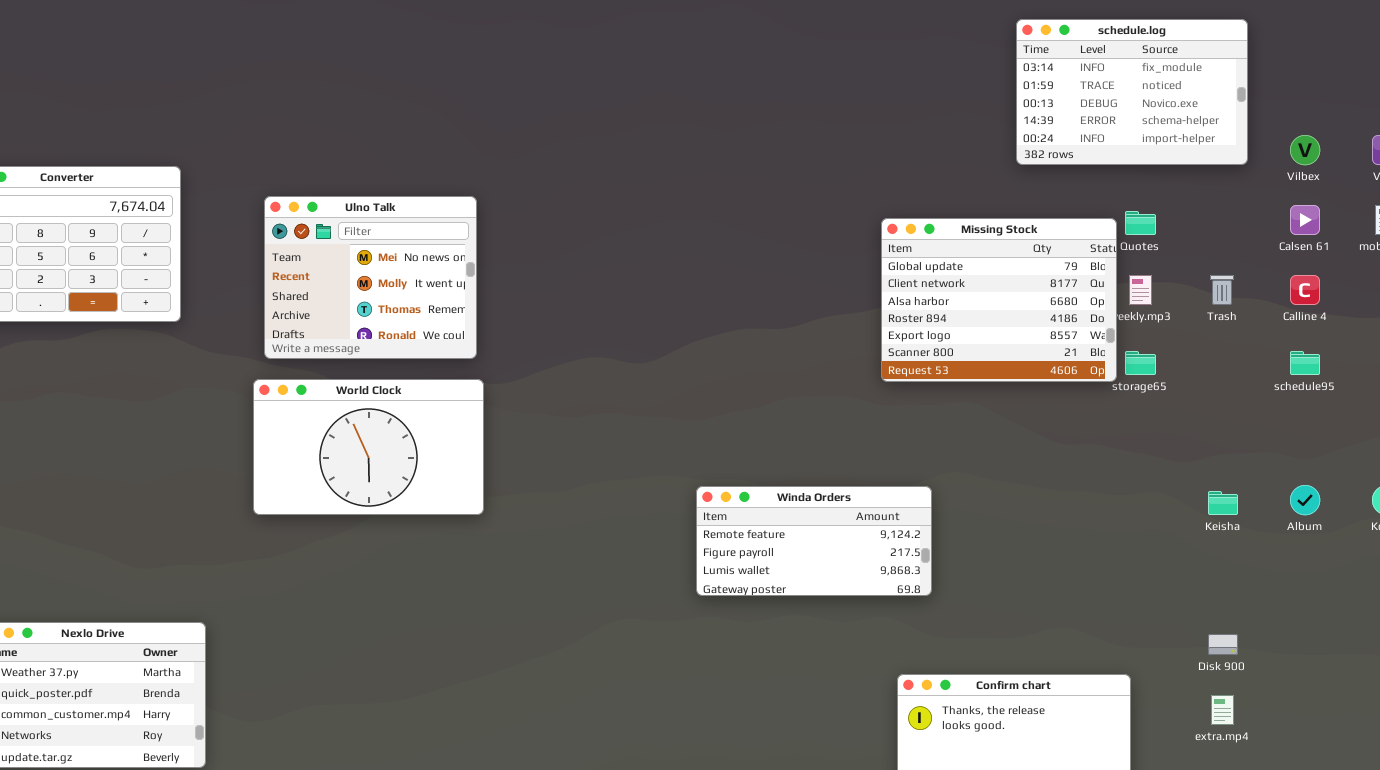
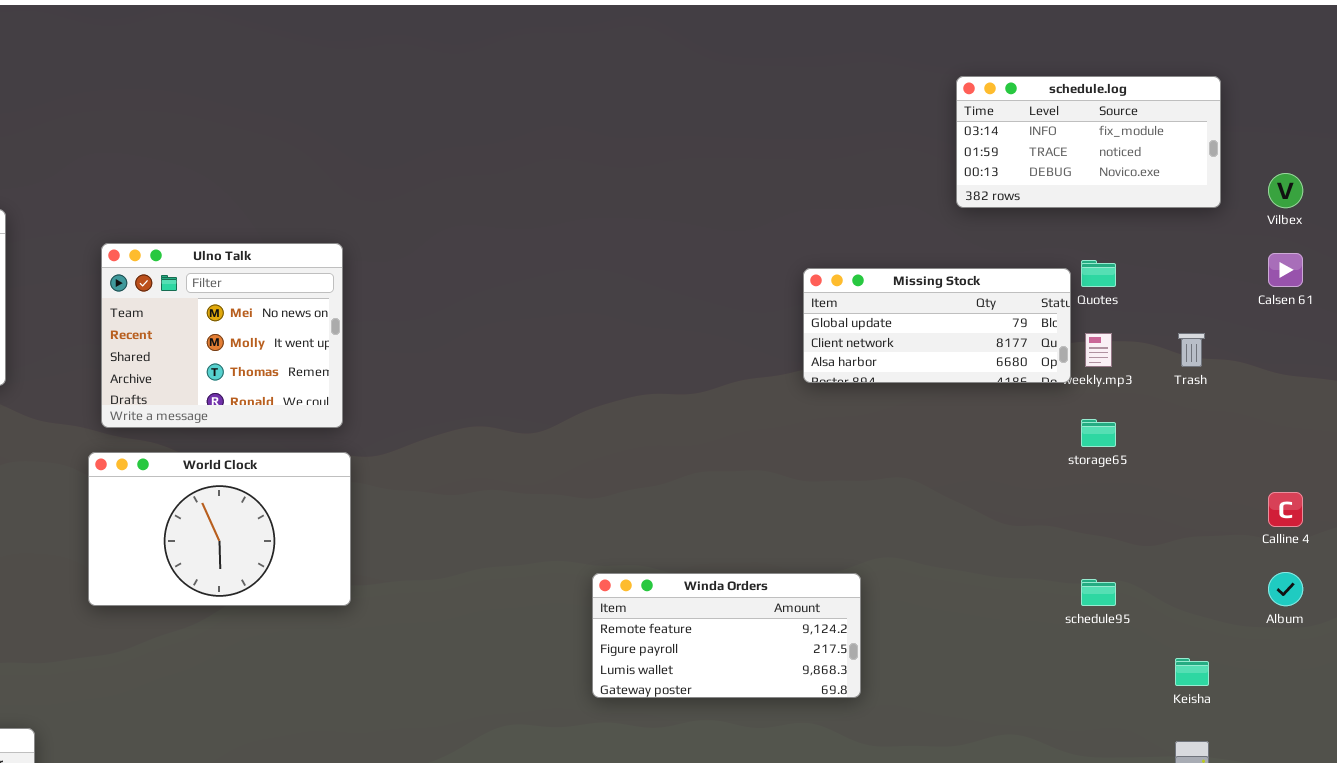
schedule.log: [1016,19,1248,165] -> [956,76,1221,208], resized
Missing Stock: [881,218,1117,382] -> [803,268,1071,383], resized
Calline 4: [1290,275,1320,305] -> [1268,492,1303,527], moved
schedule95: [1290,351,1320,375] -> [1081,579,1116,606], moved
Keisha: [1208,491,1238,515] -> [1175,658,1209,686], moved

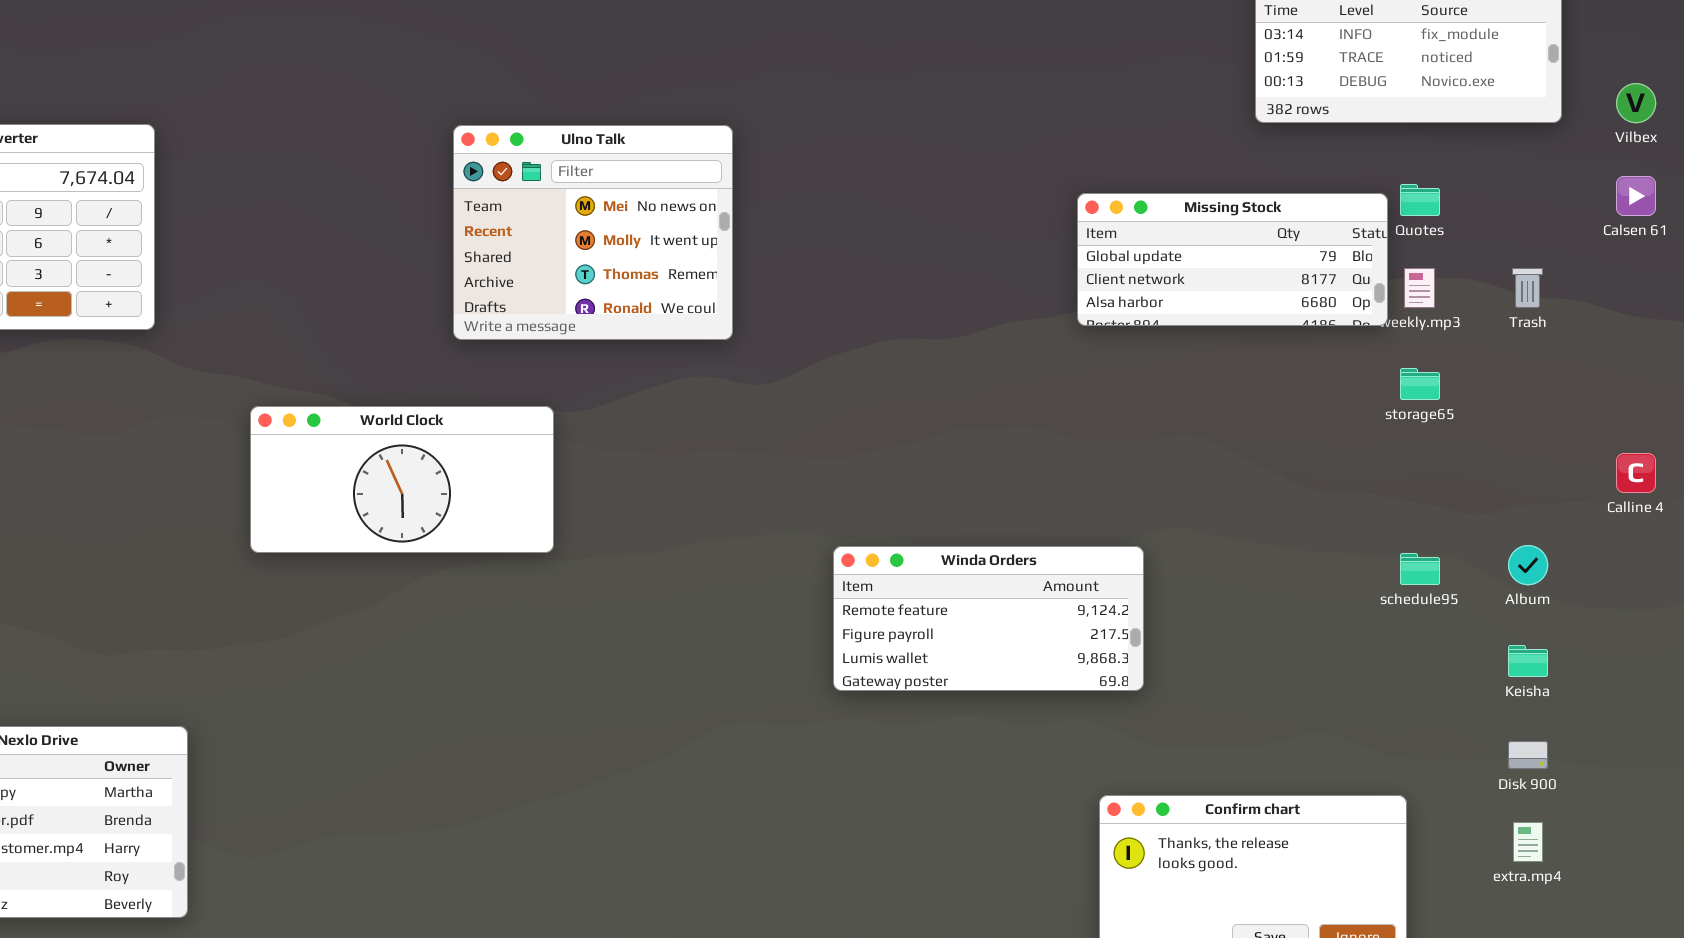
Ulno Talk: [101,243,343,428] -> [453,125,733,340], moved
World Clock: [88,452,351,606] -> [250,406,554,553], resized
Album: [1268,572,1303,606] -> [1508,545,1548,585], moved

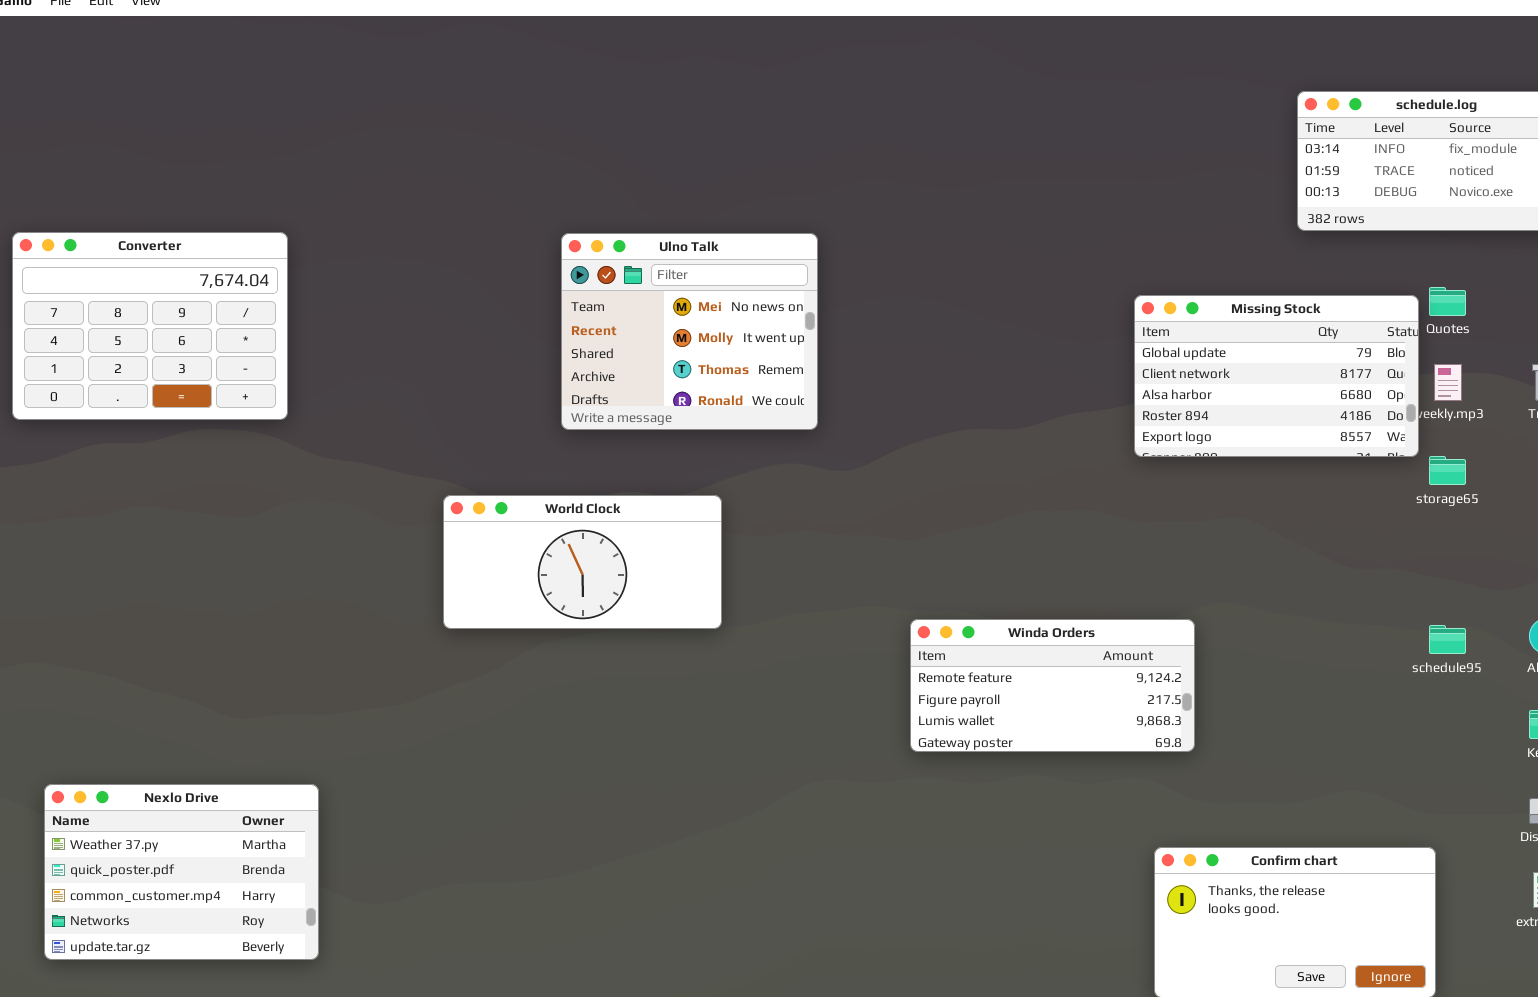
Missing Stock: [1077,193,1388,326] -> [1134,295,1419,457], resized
World Clock: [250,406,554,553] -> [443,495,722,629], moved

